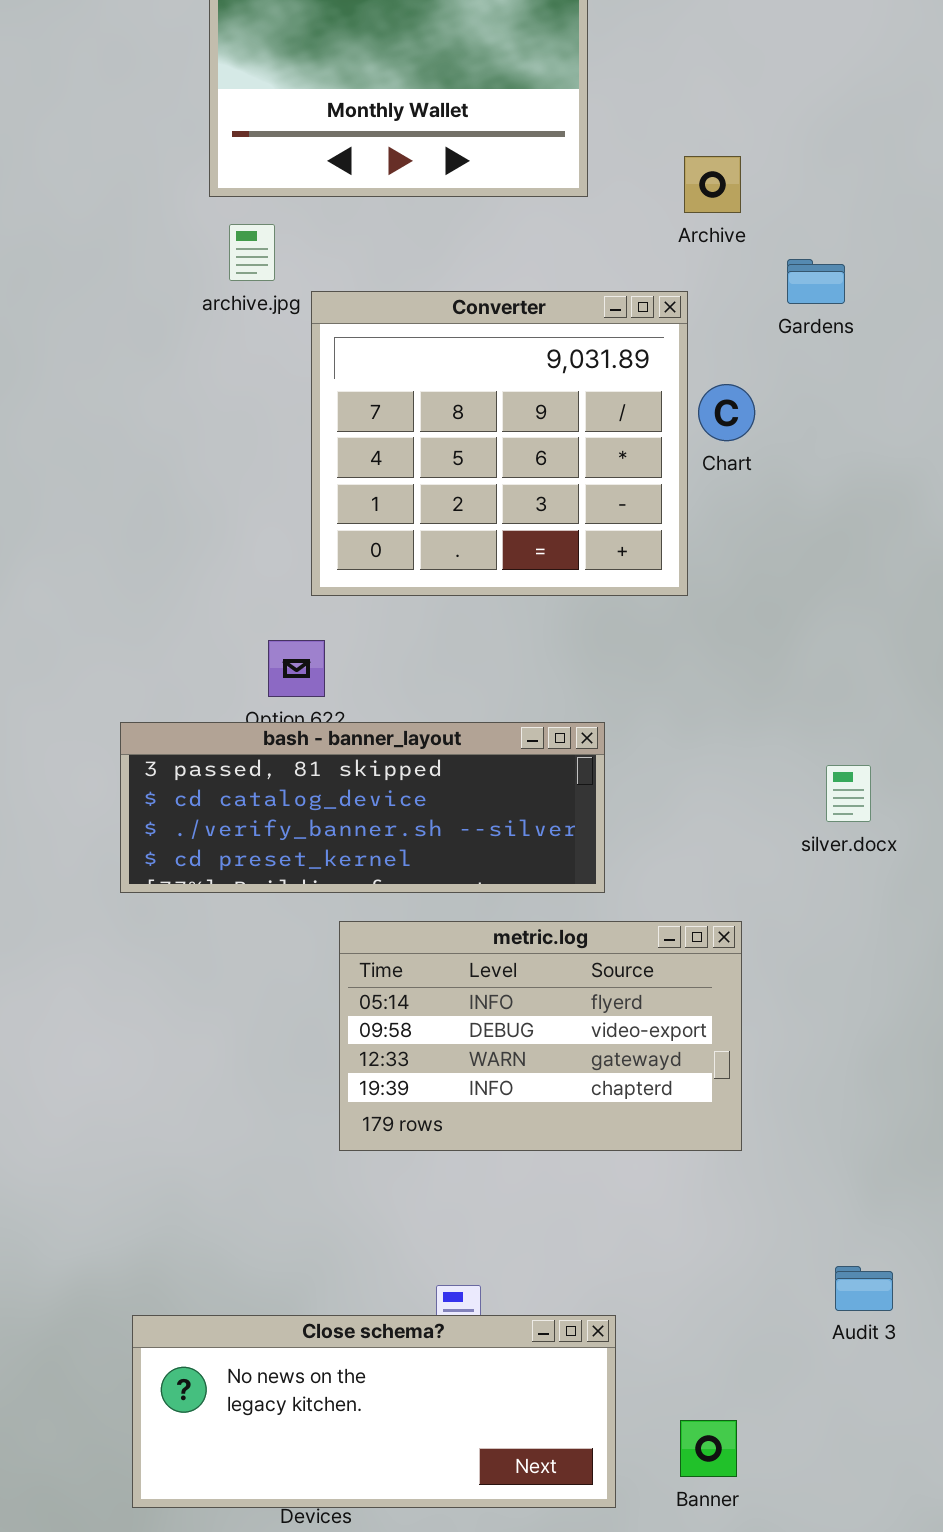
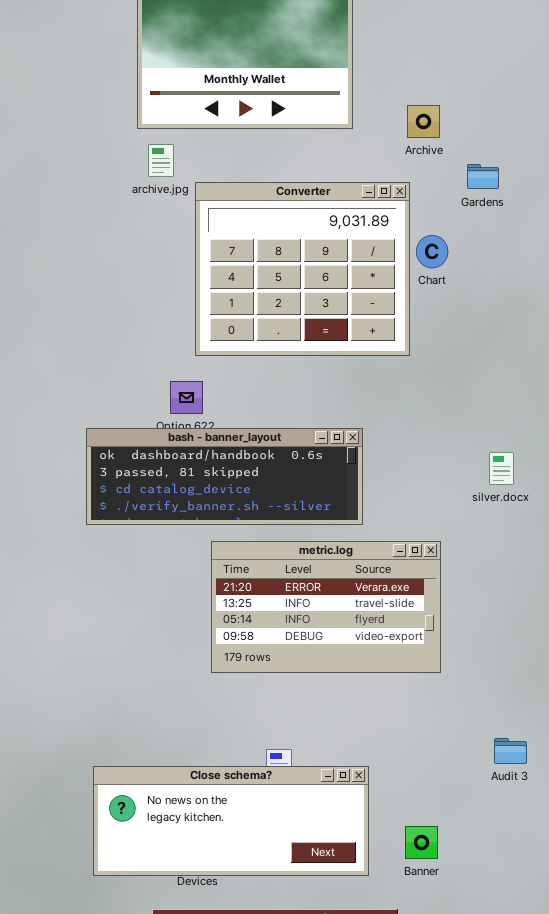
bash - banner_layout: [120,722,605,893] -> [86,428,363,525], scrolled up 1 row
metric.log: [339,921,742,1151] -> [211,541,441,673], scrolled up 2 rows

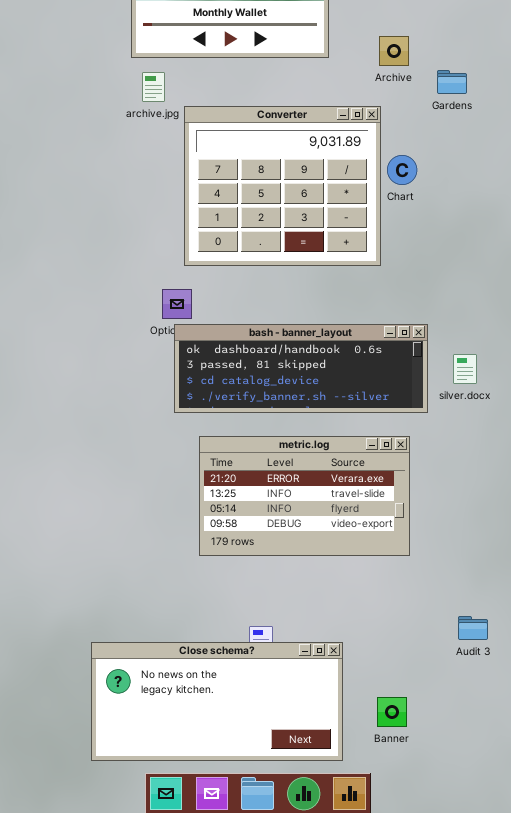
Gardens: [467,164,499,189] -> [437,70,467,94], moved
bash - banner_layout: [86,428,363,525] -> [174,324,428,413], moved
Close schema?: [93,766,369,876] -> [91,642,343,761], resized

